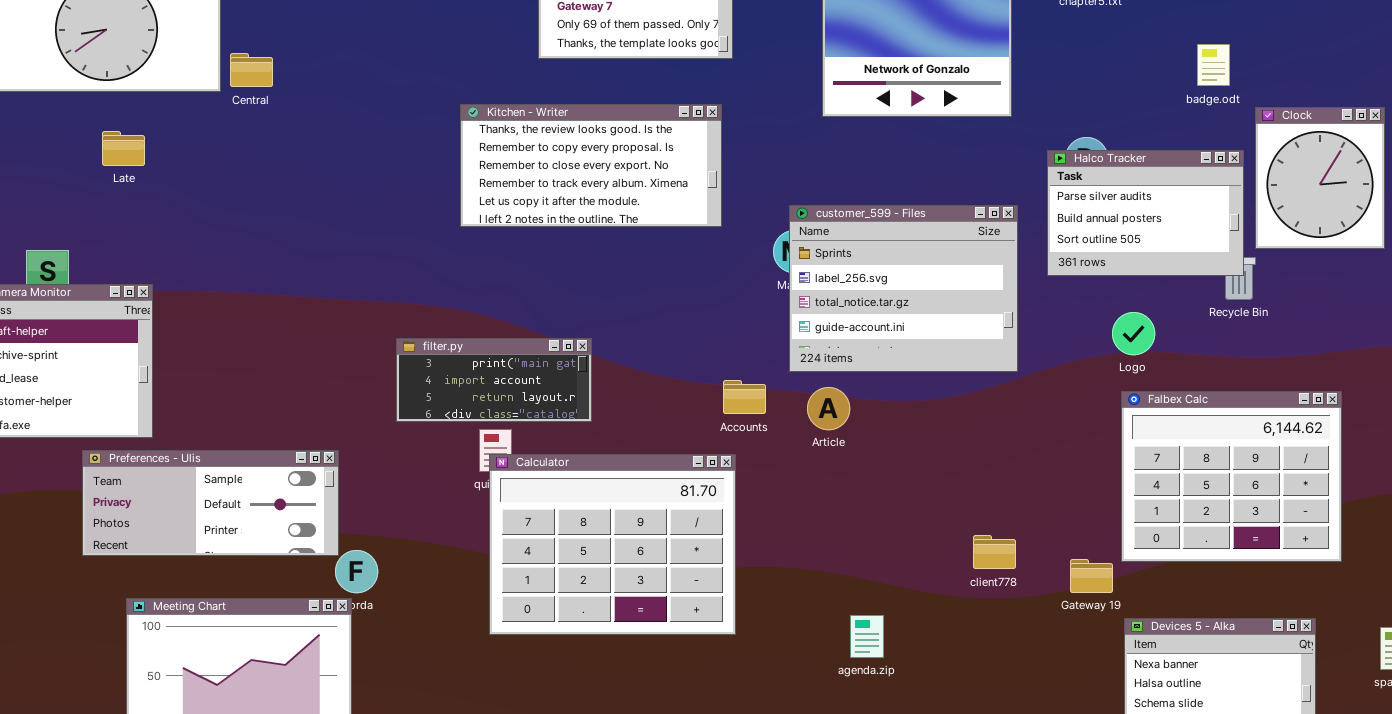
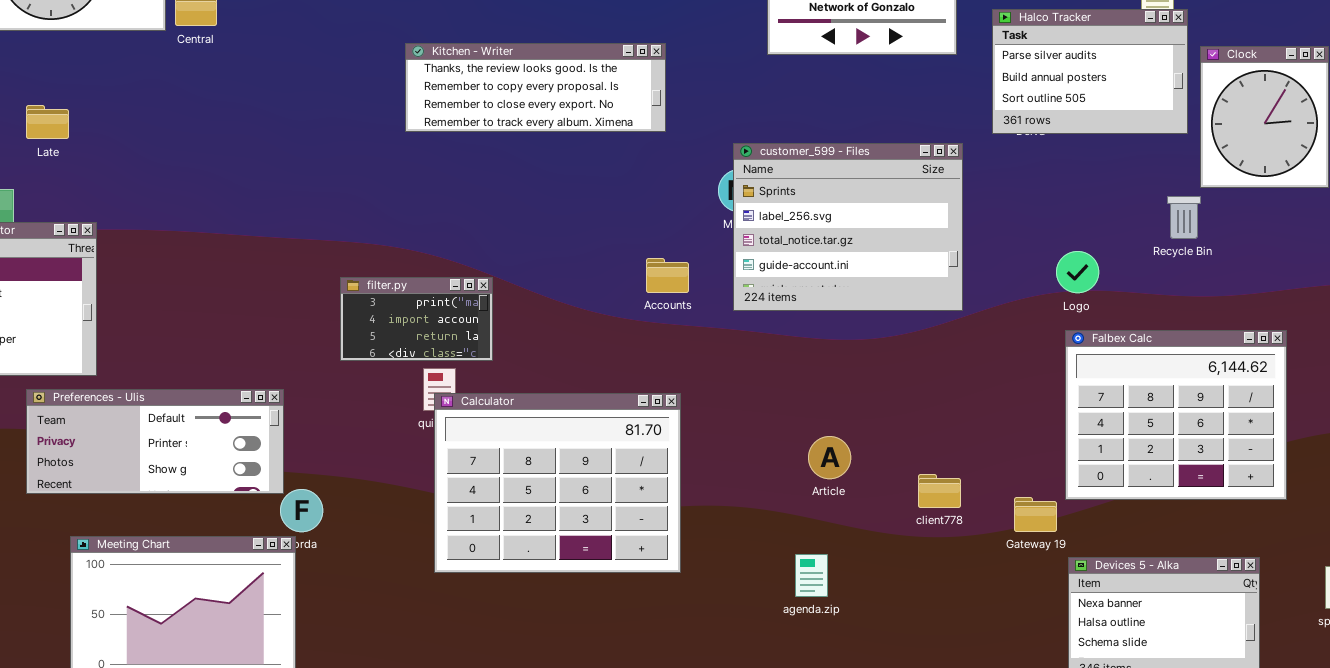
Kitchen - Writer: [460,104,722,227] -> [405,43,666,132], resized
Late: [102,131,145,166] -> [26,105,69,139], moved
Halco Tracker: [1047,150,1244,276] -> [992,9,1188,134], moved
filter.py: [396,338,592,422] -> [340,277,493,361], resized
Accounts: [723,380,766,414] -> [646,258,689,293], moved
Article: [807,387,850,430] -> [808,436,851,479], moved
Preferences - Ulis: [82,450,339,556] -> [26,389,284,494], scrolled down 1 row

